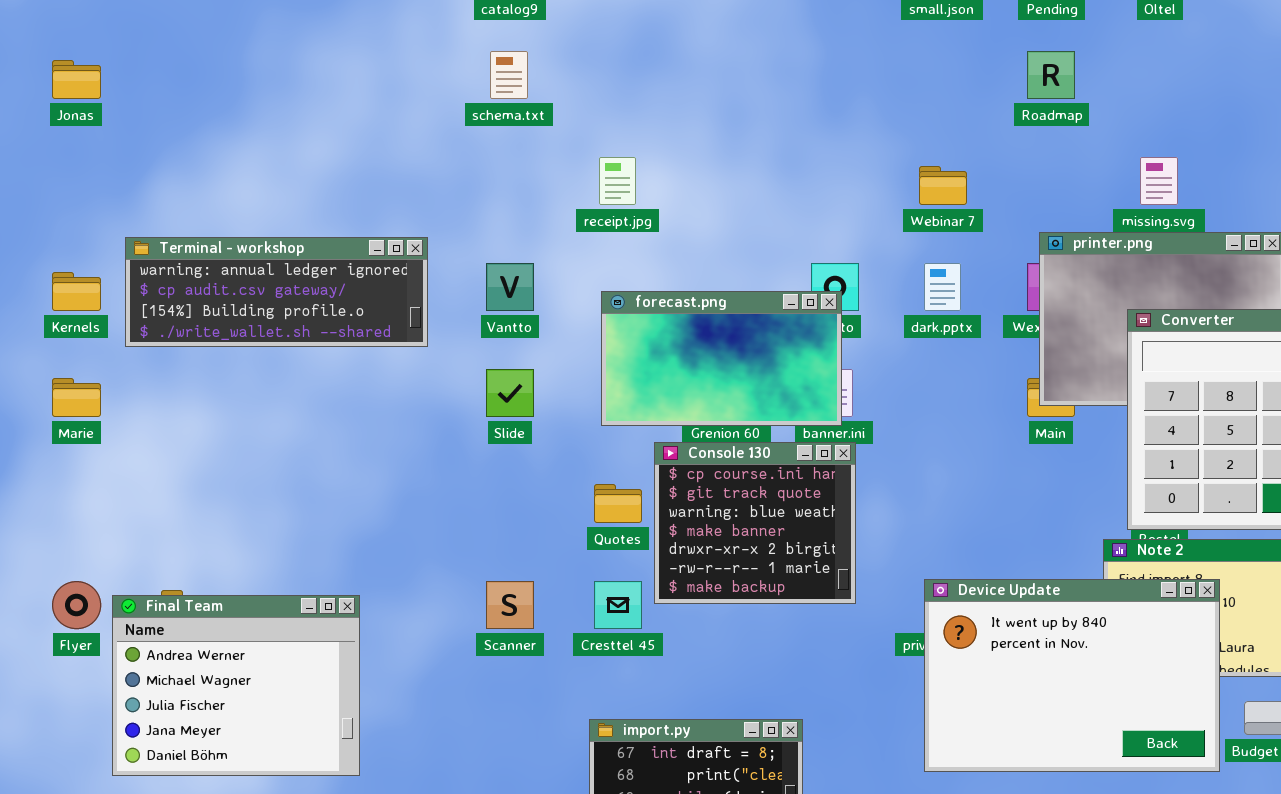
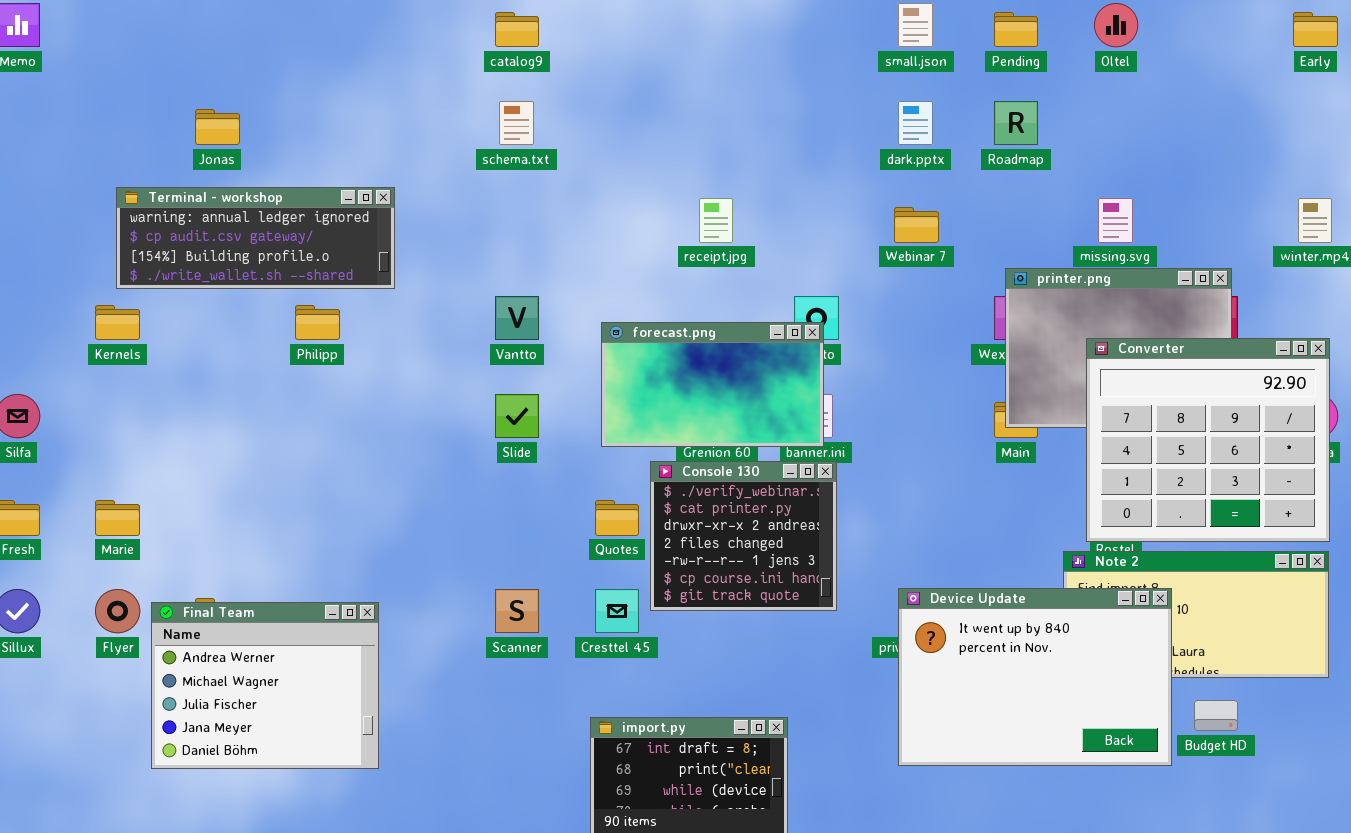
Jonas: [52,60,101,99] -> [195,109,240,145], moved
receipt.jpg: [599,157,636,205] -> [699,198,733,243], moved
Terminal - workshop: [125,237,428,347] -> [116,187,395,289], moved
dark.pptx: [924,263,961,311] -> [898,101,933,145], moved
Marie: [52,378,101,417] -> [95,500,140,536], moved
Console 130: [654,442,856,604] -> [650,461,837,611], scrolled up 5 rows

